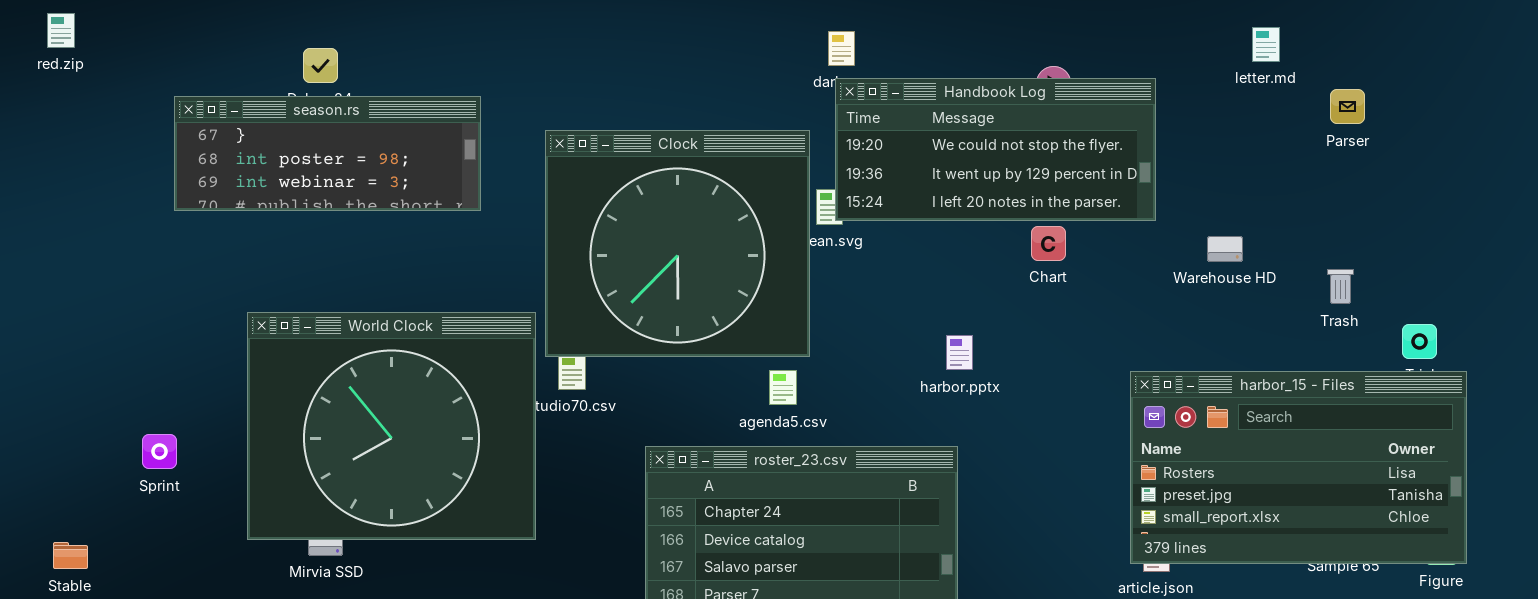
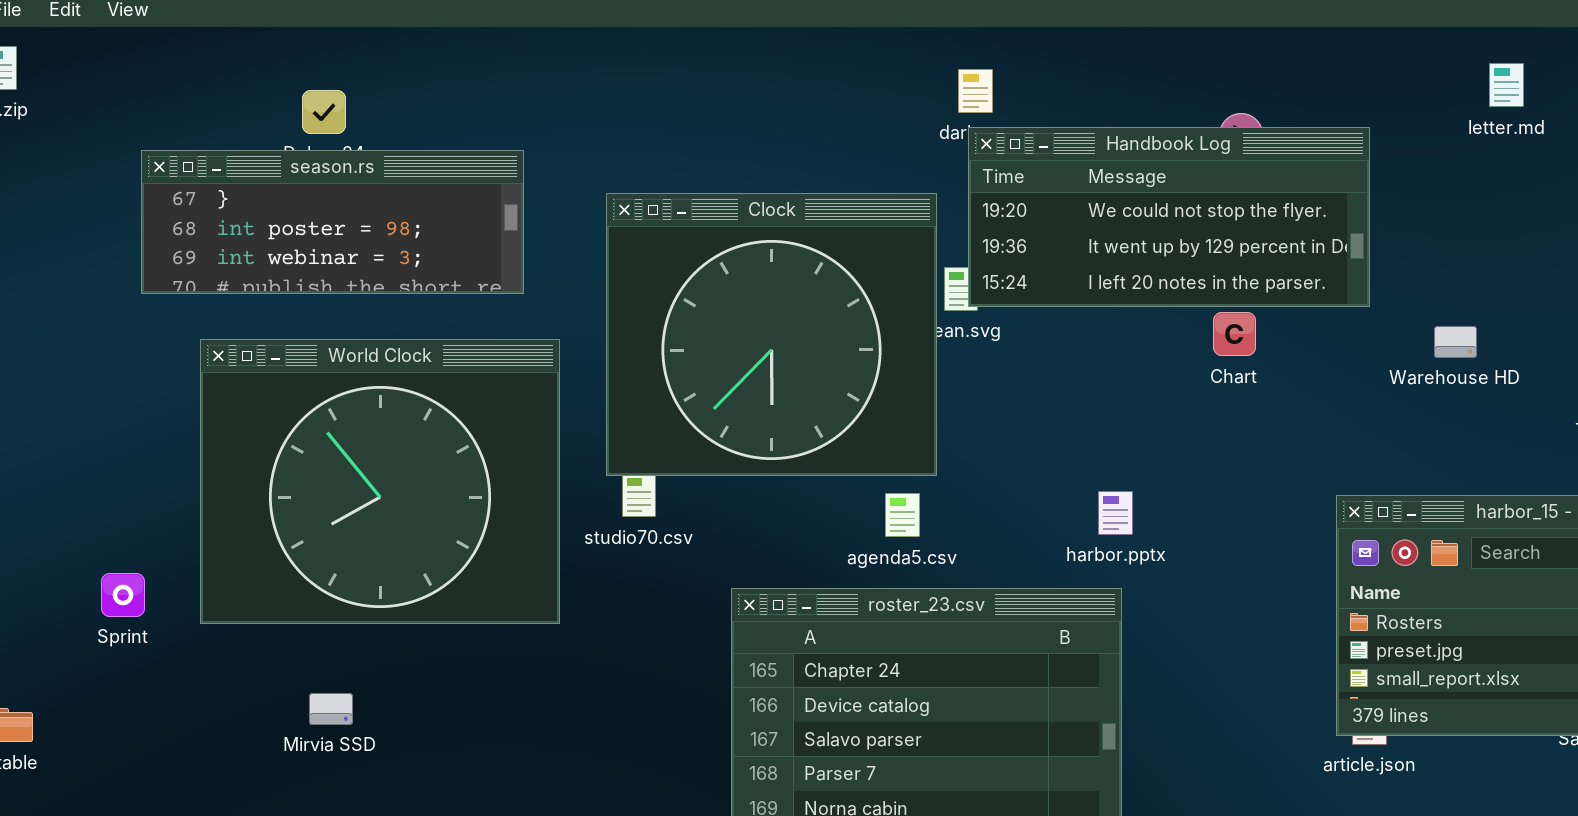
World Clock: [247,312,536,540] -> [200,339,560,624], moved
harbor.pptx: [946,335,973,370] -> [1098,491,1133,535], moved

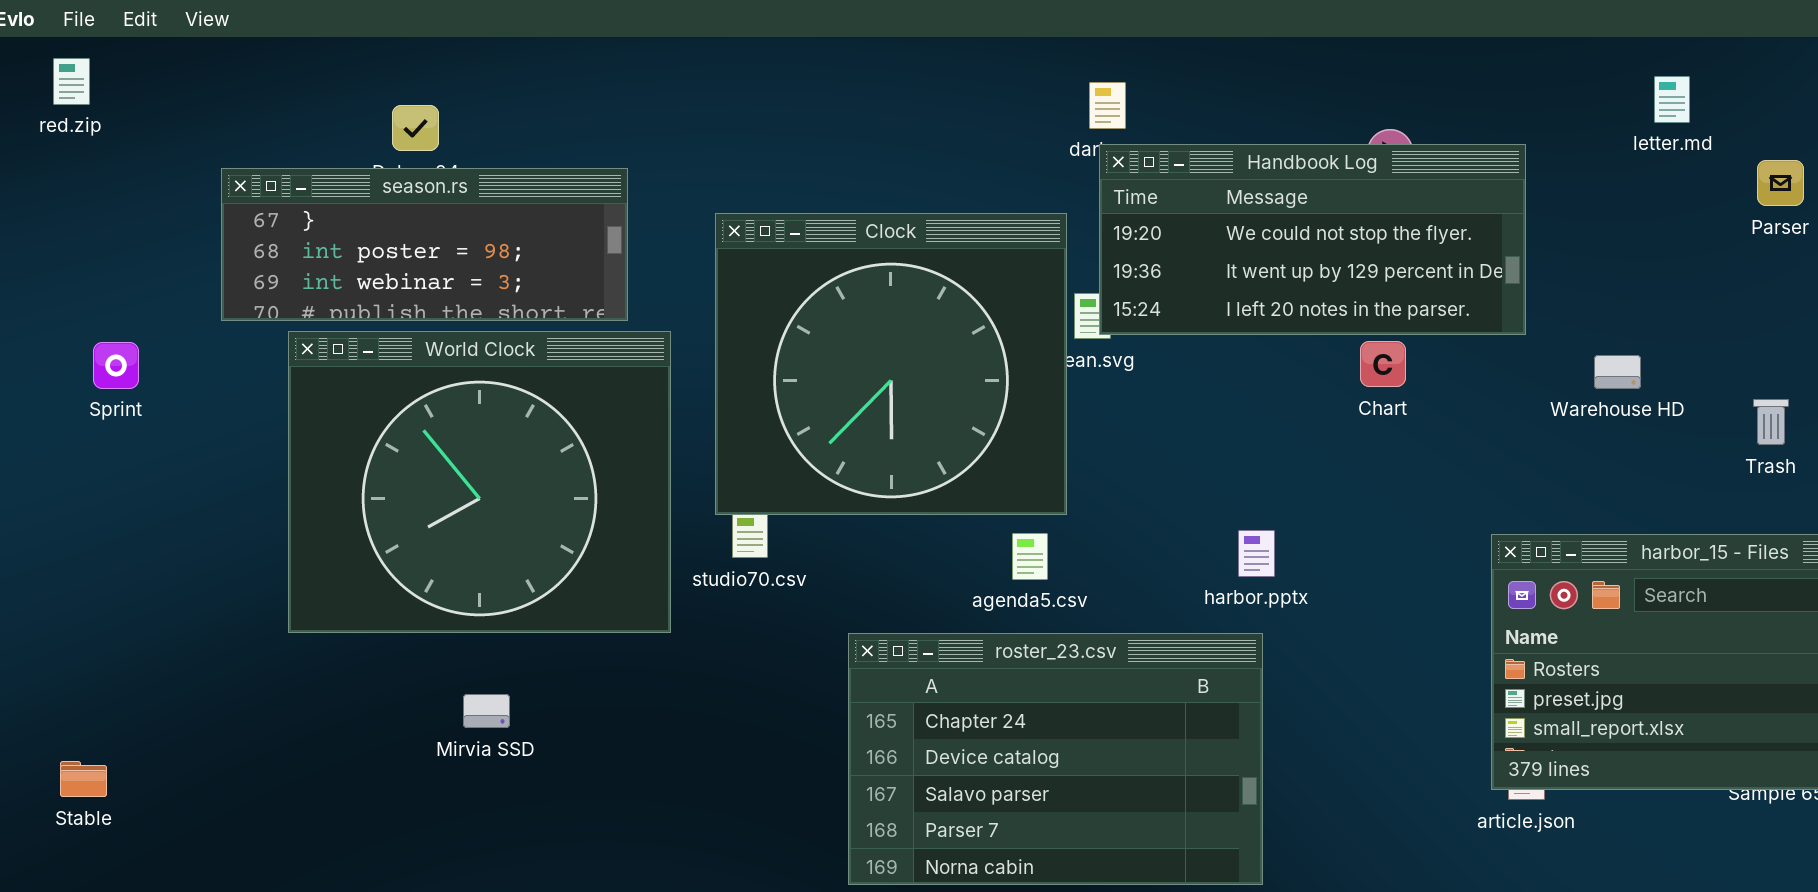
World Clock: [200,339,560,624] -> [288,331,671,633], moved
Sprint: [101,573,145,617] -> [93,342,139,389], moved
Mirvia SSD: [309,693,353,725] -> [463,694,510,728], moved

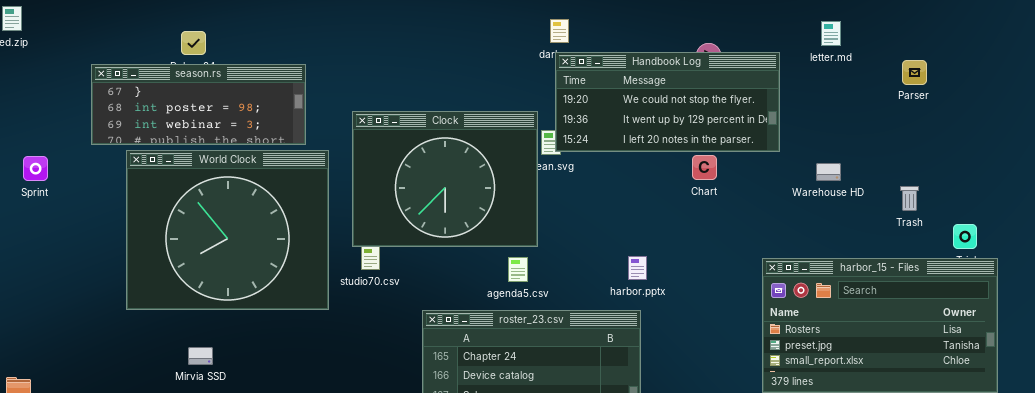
letter.md: [1654,76,1690,123] -> [821,21,841,46], moved
Clock: [715,213,1067,515] -> [352,111,538,247], resized
Mirvia SSD: [463,694,510,728] -> [188,347,213,365], moved

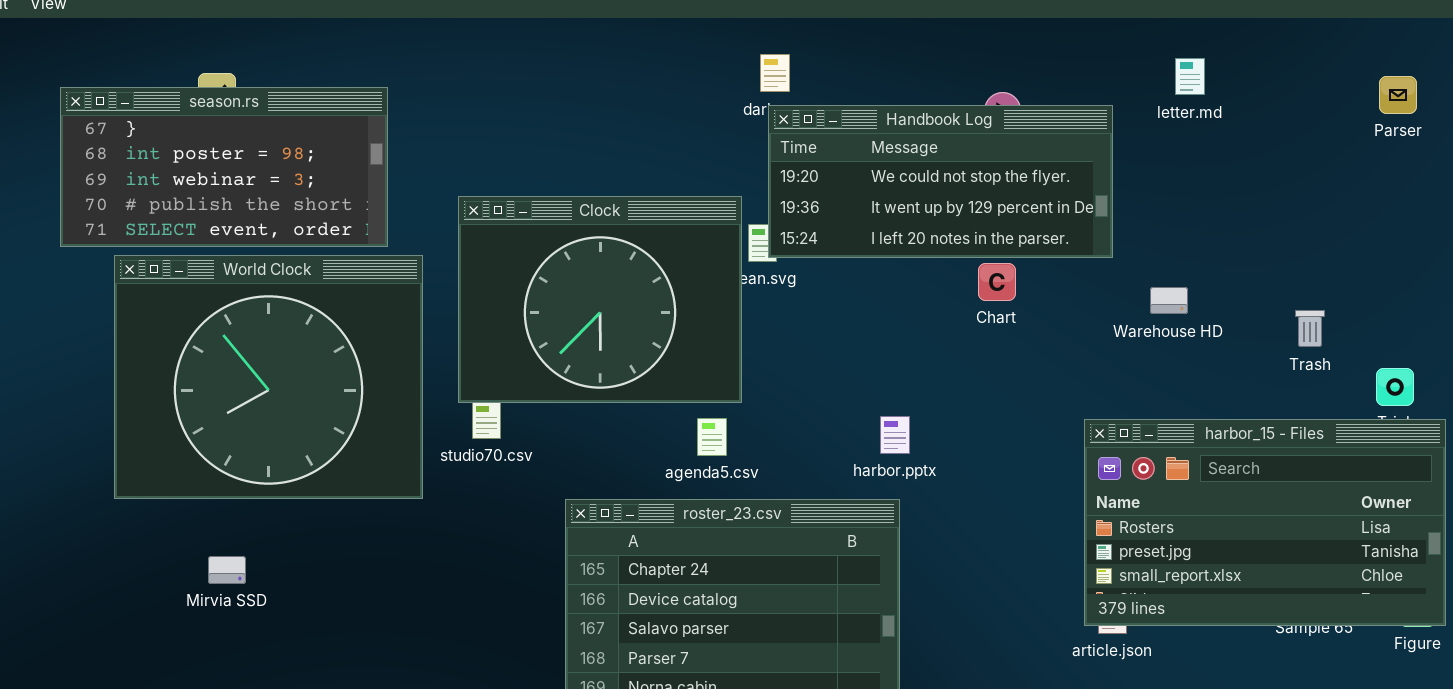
Parser: [902,60,927,85] -> [1379,76,1417,114], moved
season.rs: [91,64,306,145] -> [60,87,388,247], resized
Warehouse HD: [816,163,841,181] -> [1150,287,1188,314], moved

